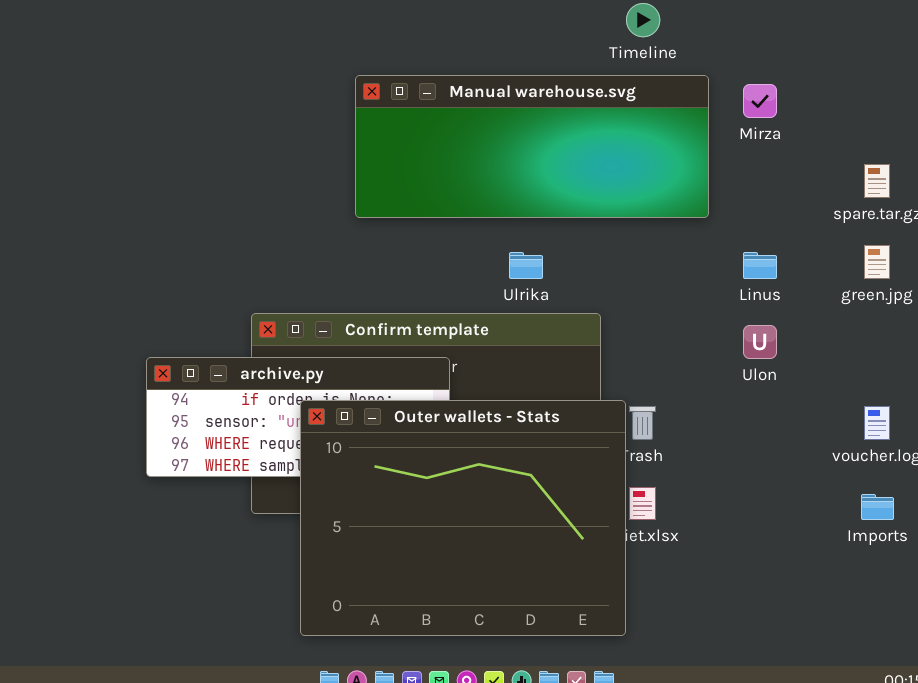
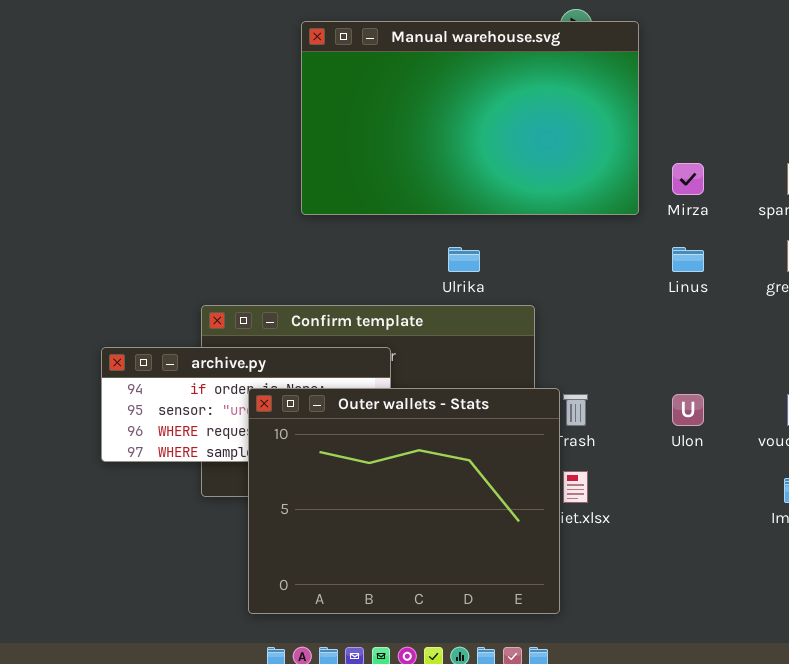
Manual warehouse.svg: [355,75,709,218] -> [301,21,639,215], resized
Mirza: [743,84,777,118] -> [672,163,704,195], moved
Ulon: [743,325,777,359] -> [672,394,704,426], moved

